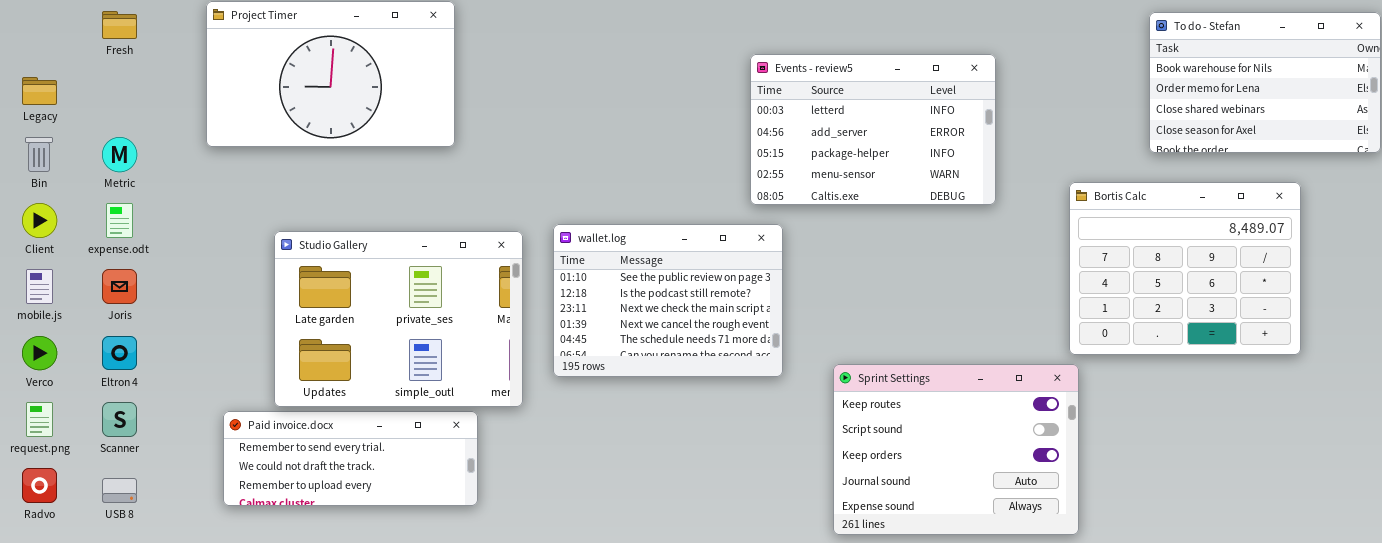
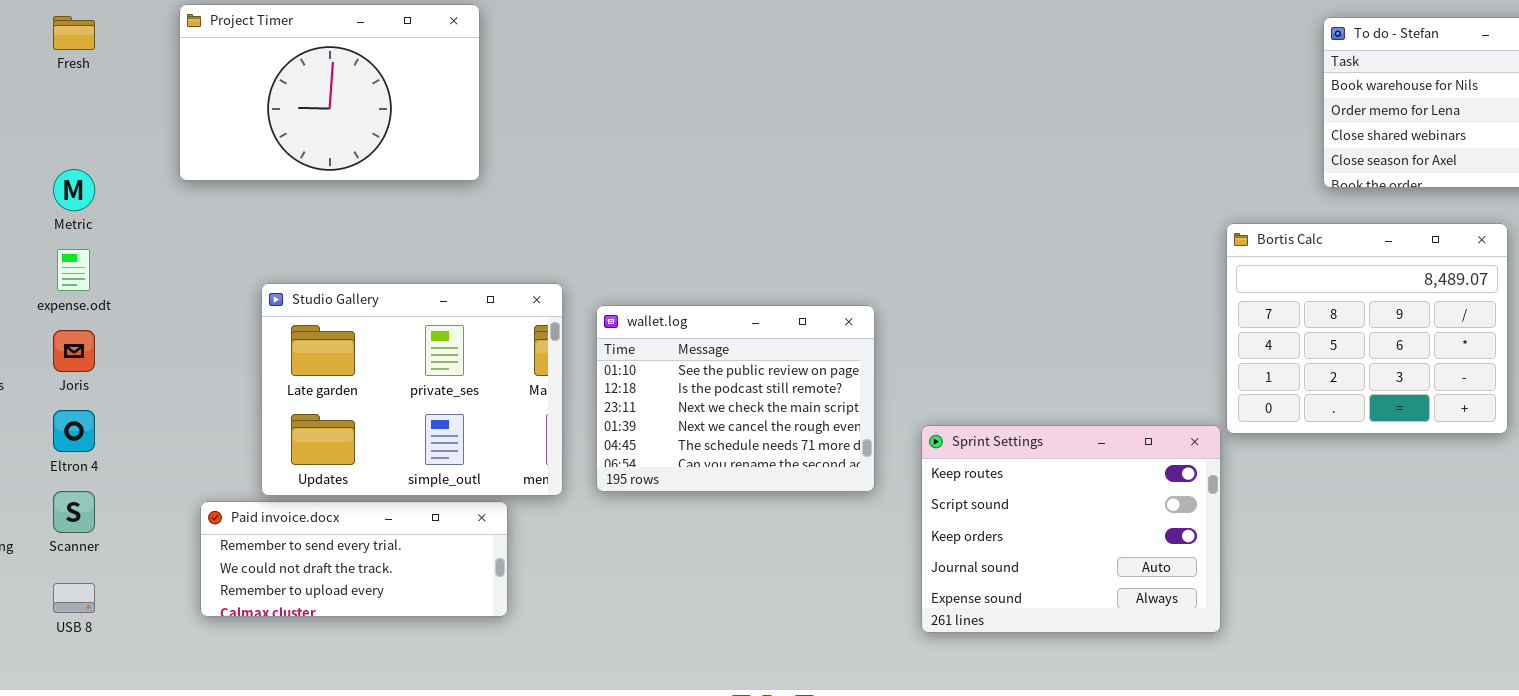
Events - review5: [750,54,996,205] -> none, closed
wallet.log: [553,224,783,377] -> [596,305,875,492], moved
Sprint Settings: [833,364,1079,535] -> [921,425,1221,633], moved

